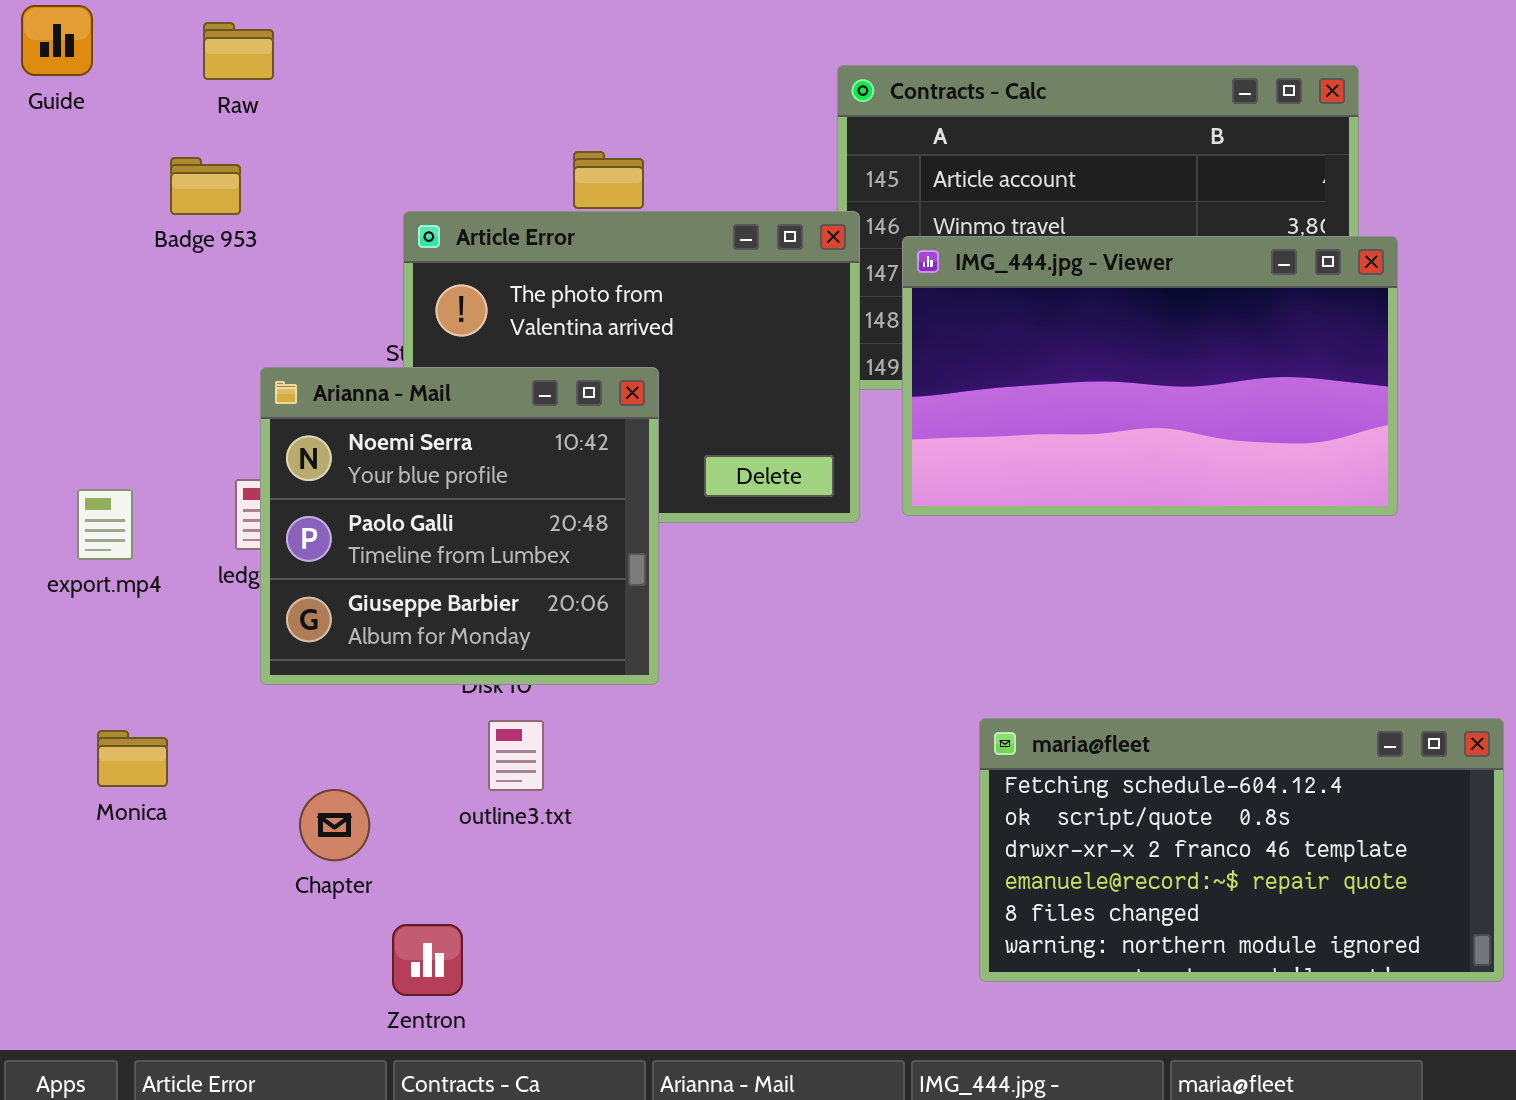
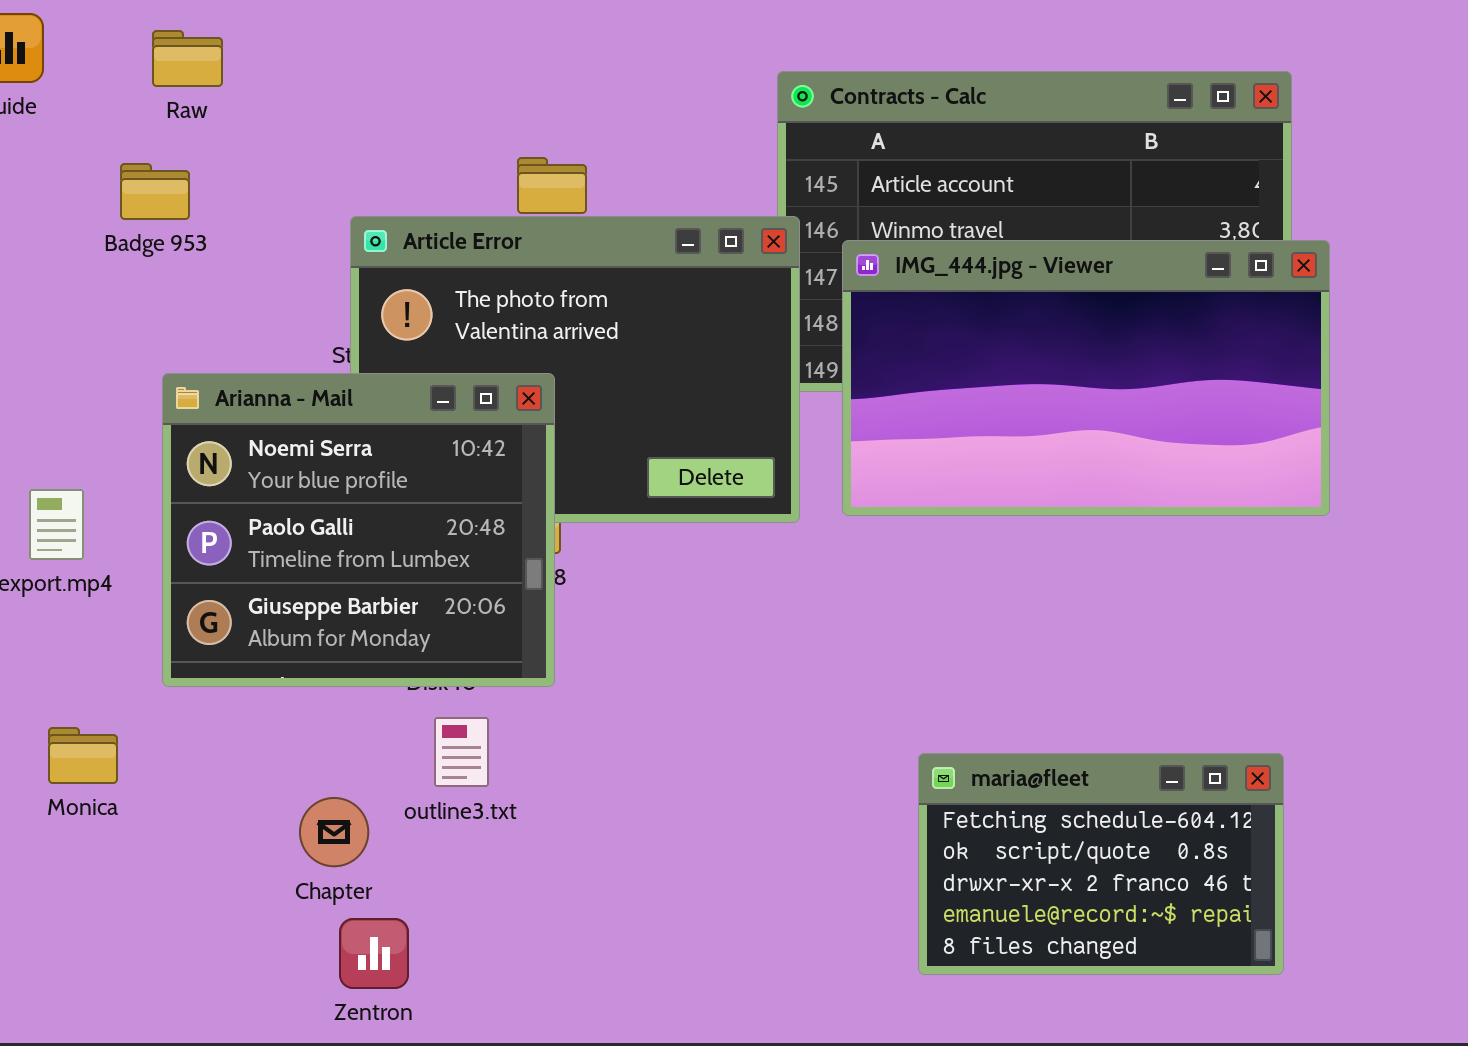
Arianna - Mail: [260,367,659,685] -> [162,373,555,687], moved
maria@fleet: [979,718,1504,982] -> [918,753,1284,975], resized
Chapter: [299,789,370,861] -> [299,797,369,867], moved

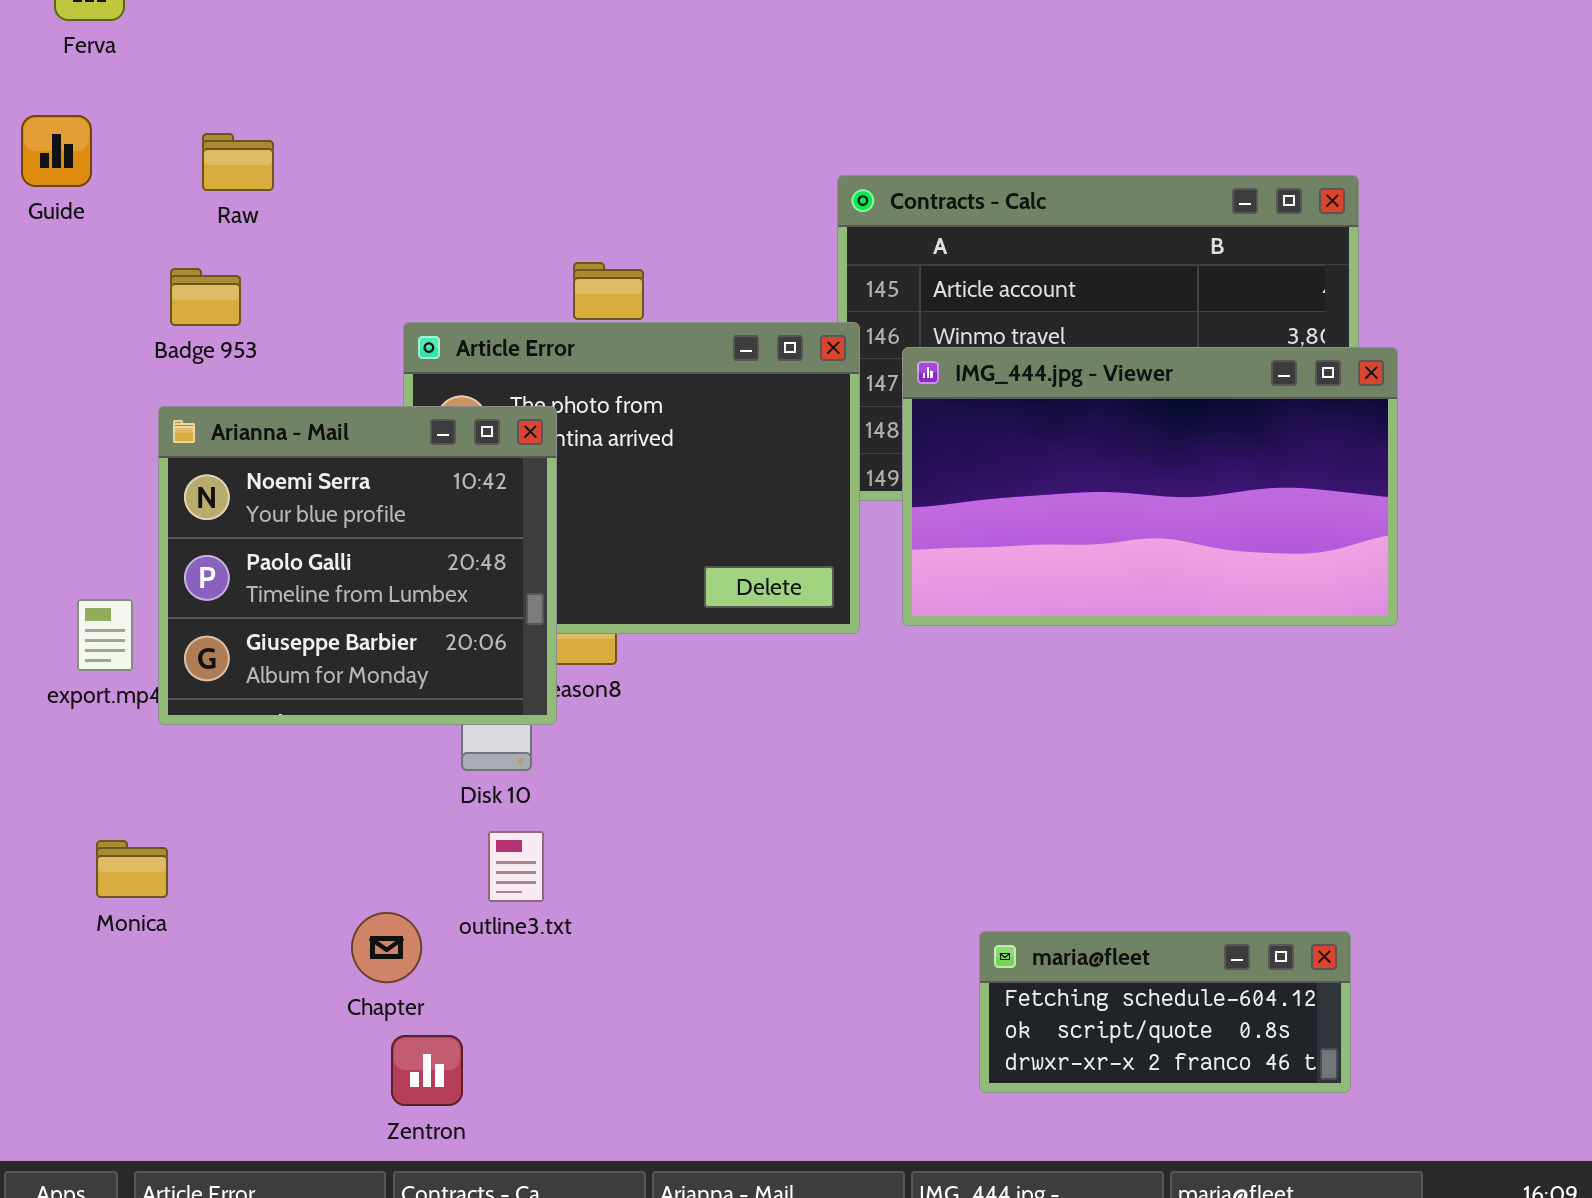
Arianna - Mail: [162,373,555,687] -> [158,406,557,725], moved
maria@fleet: [918,753,1284,975] -> [979,931,1351,1093], resized

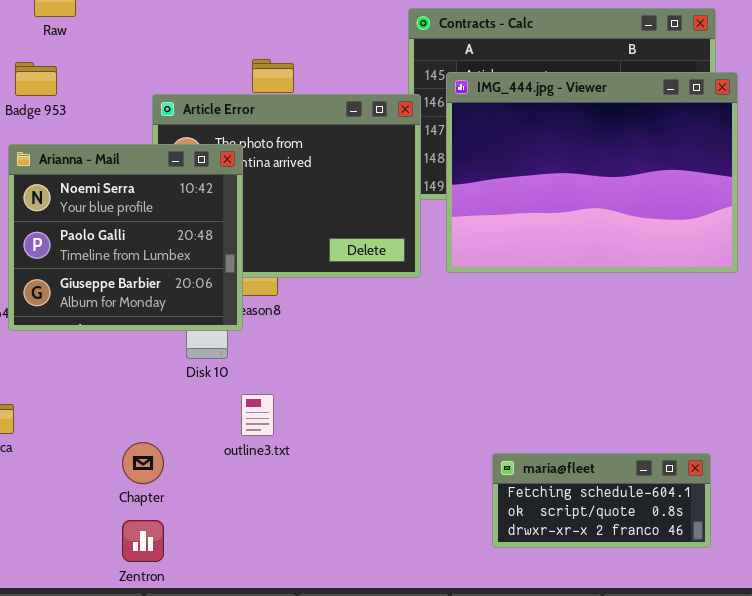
IMG_444.jpg - Viewer: [902,347,1398,626] -> [446,72,738,273], resized
outline3.txt: [488,831,544,902] -> [241,394,274,436], moved
Zentron: [391,1035,463,1106] -> [122,520,164,562], moved

